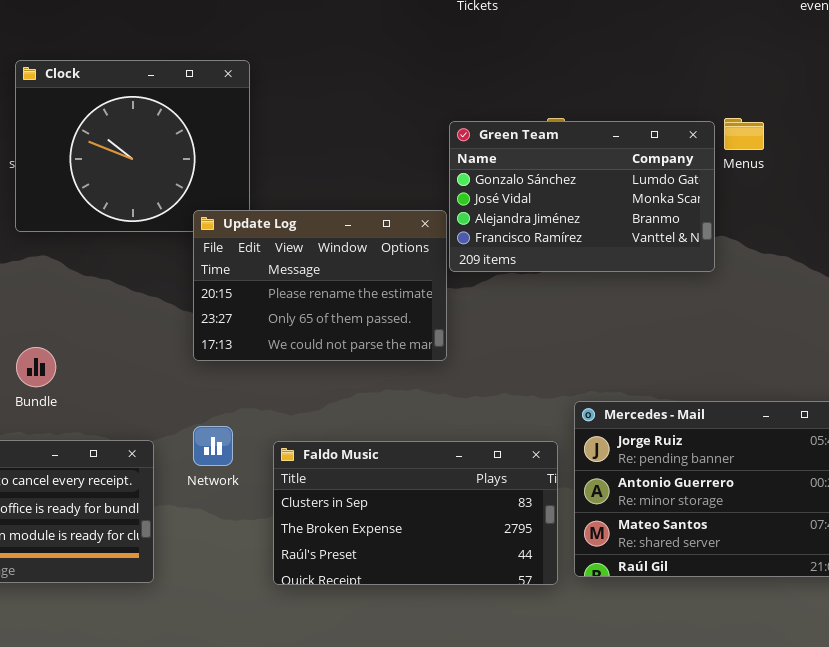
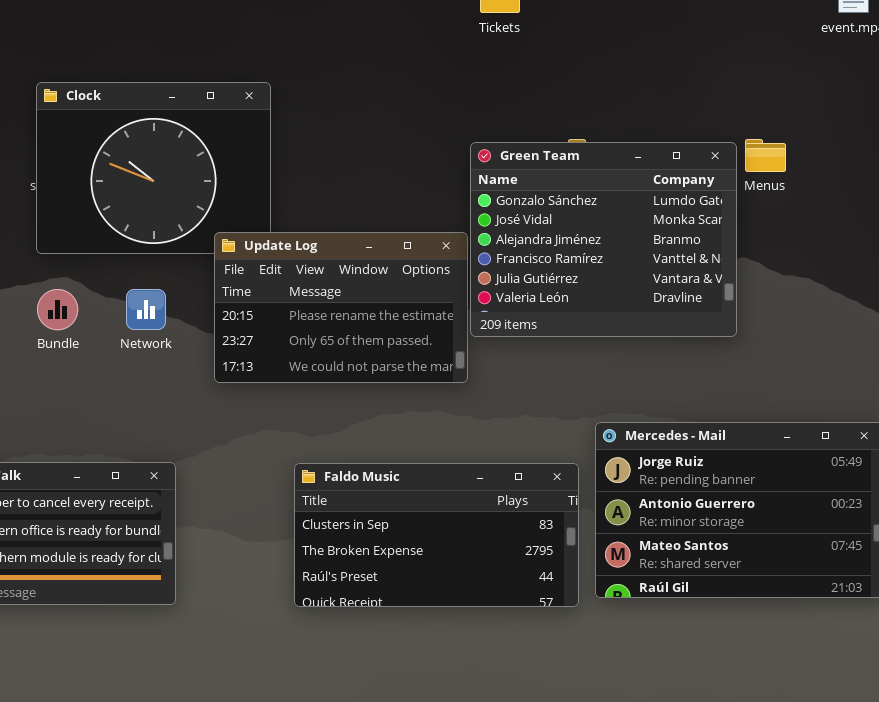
Green Team: [449,121,715,272] -> [470,142,737,337], resized
Bundle: [16,347,56,387] -> [37,289,78,330], moved
Network: [193,426,233,466] -> [126,289,166,330], moved

